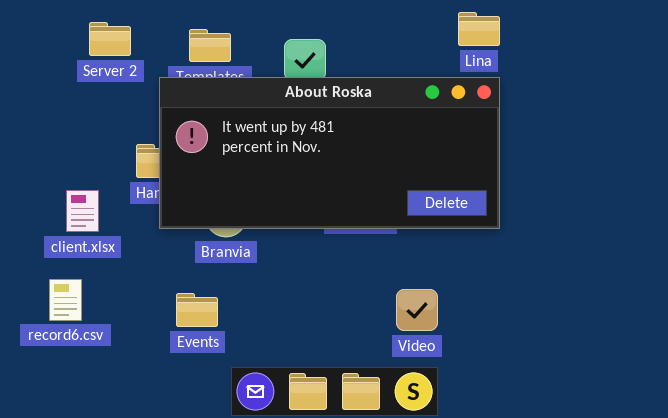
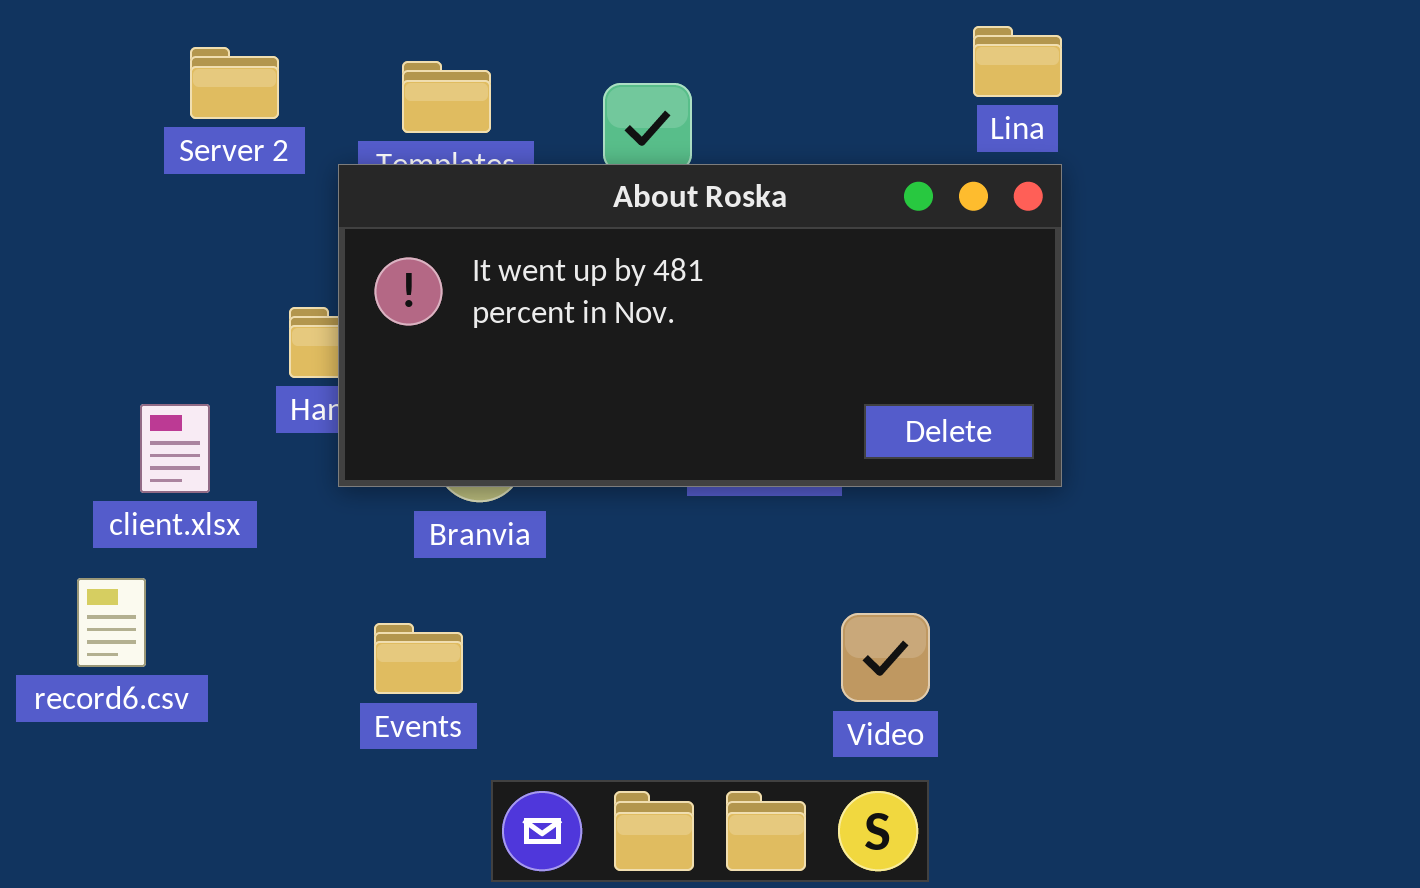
record6.csv: [49,279,82,321] -> [77,578,146,667], moved

